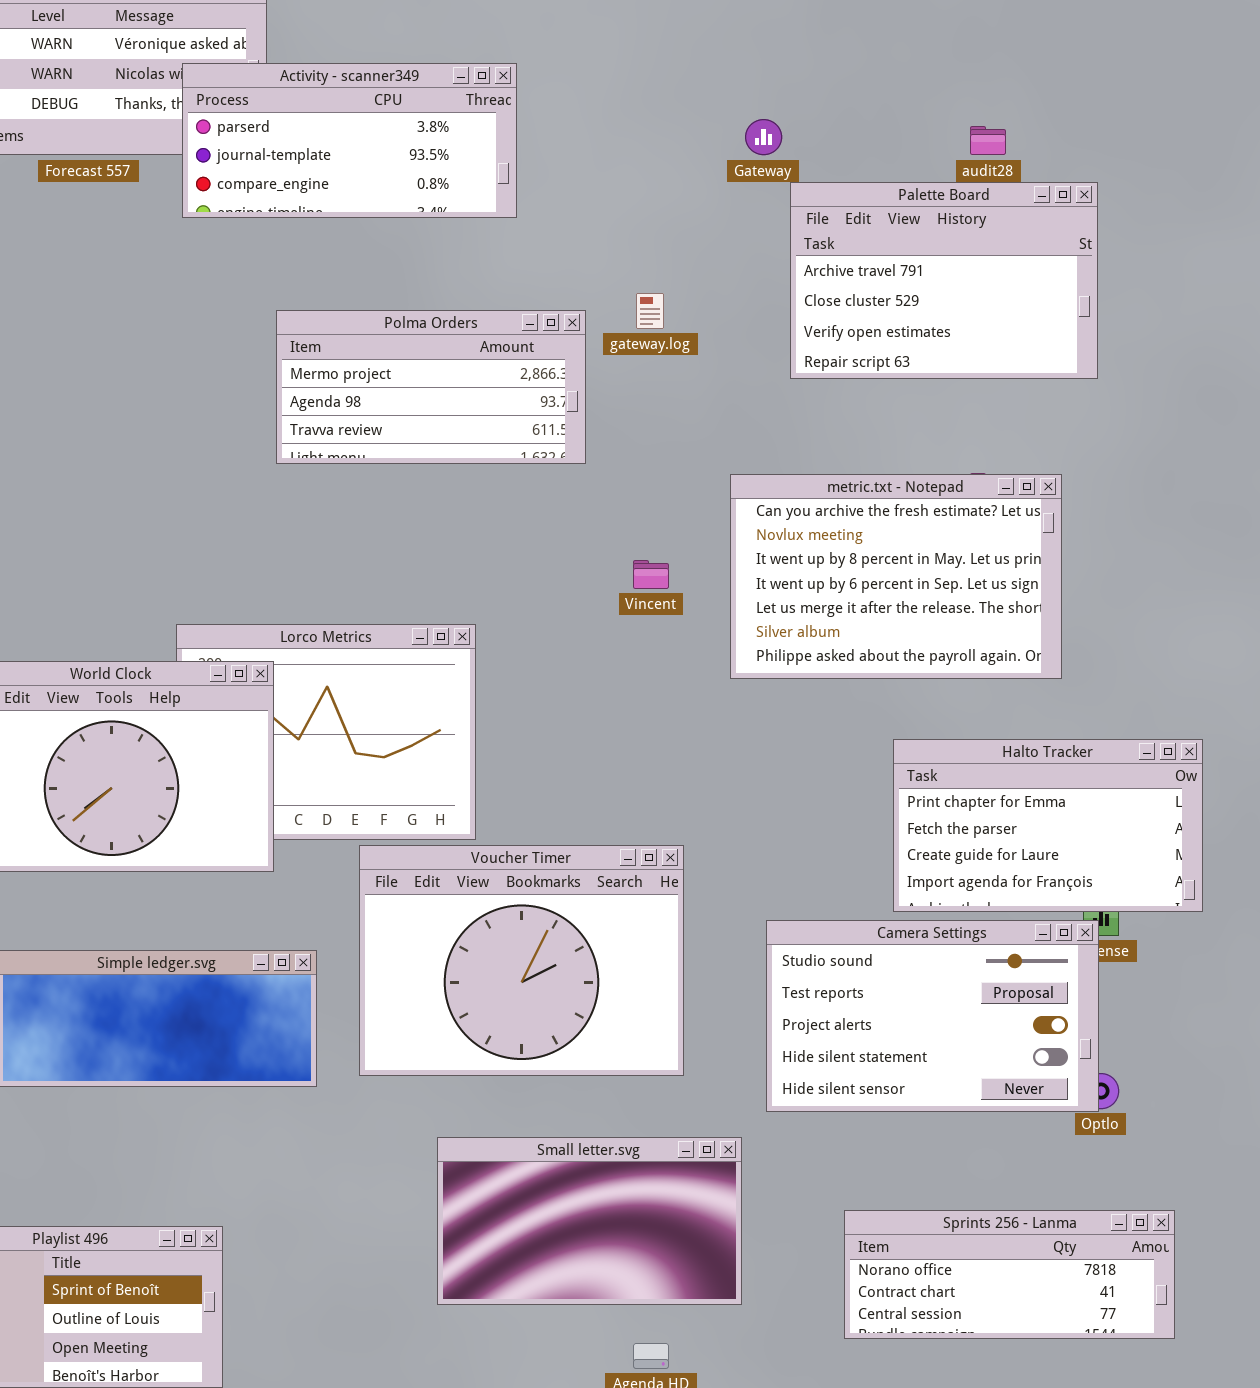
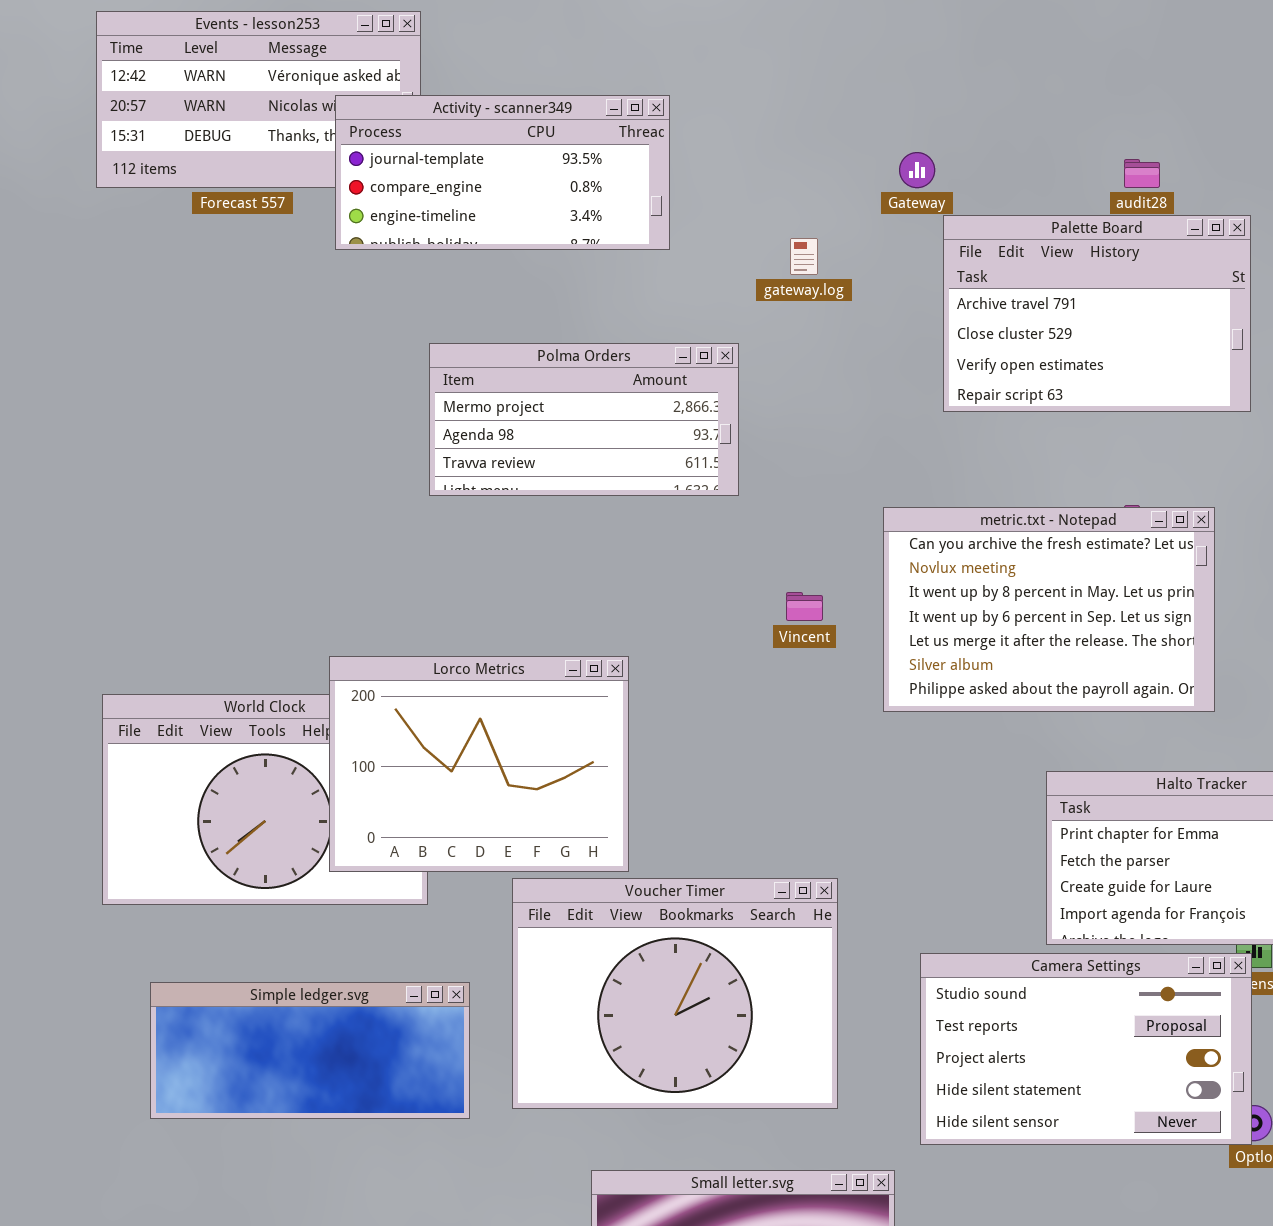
Activity - scanner349: [182,63,517,218] -> [335,95,670,250], scrolled down 1 row
gateway.log: [636,293,664,329] -> [790,238,818,275], moved
Lorco Metrics: [176,624,476,840] -> [329,656,629,872], raised

